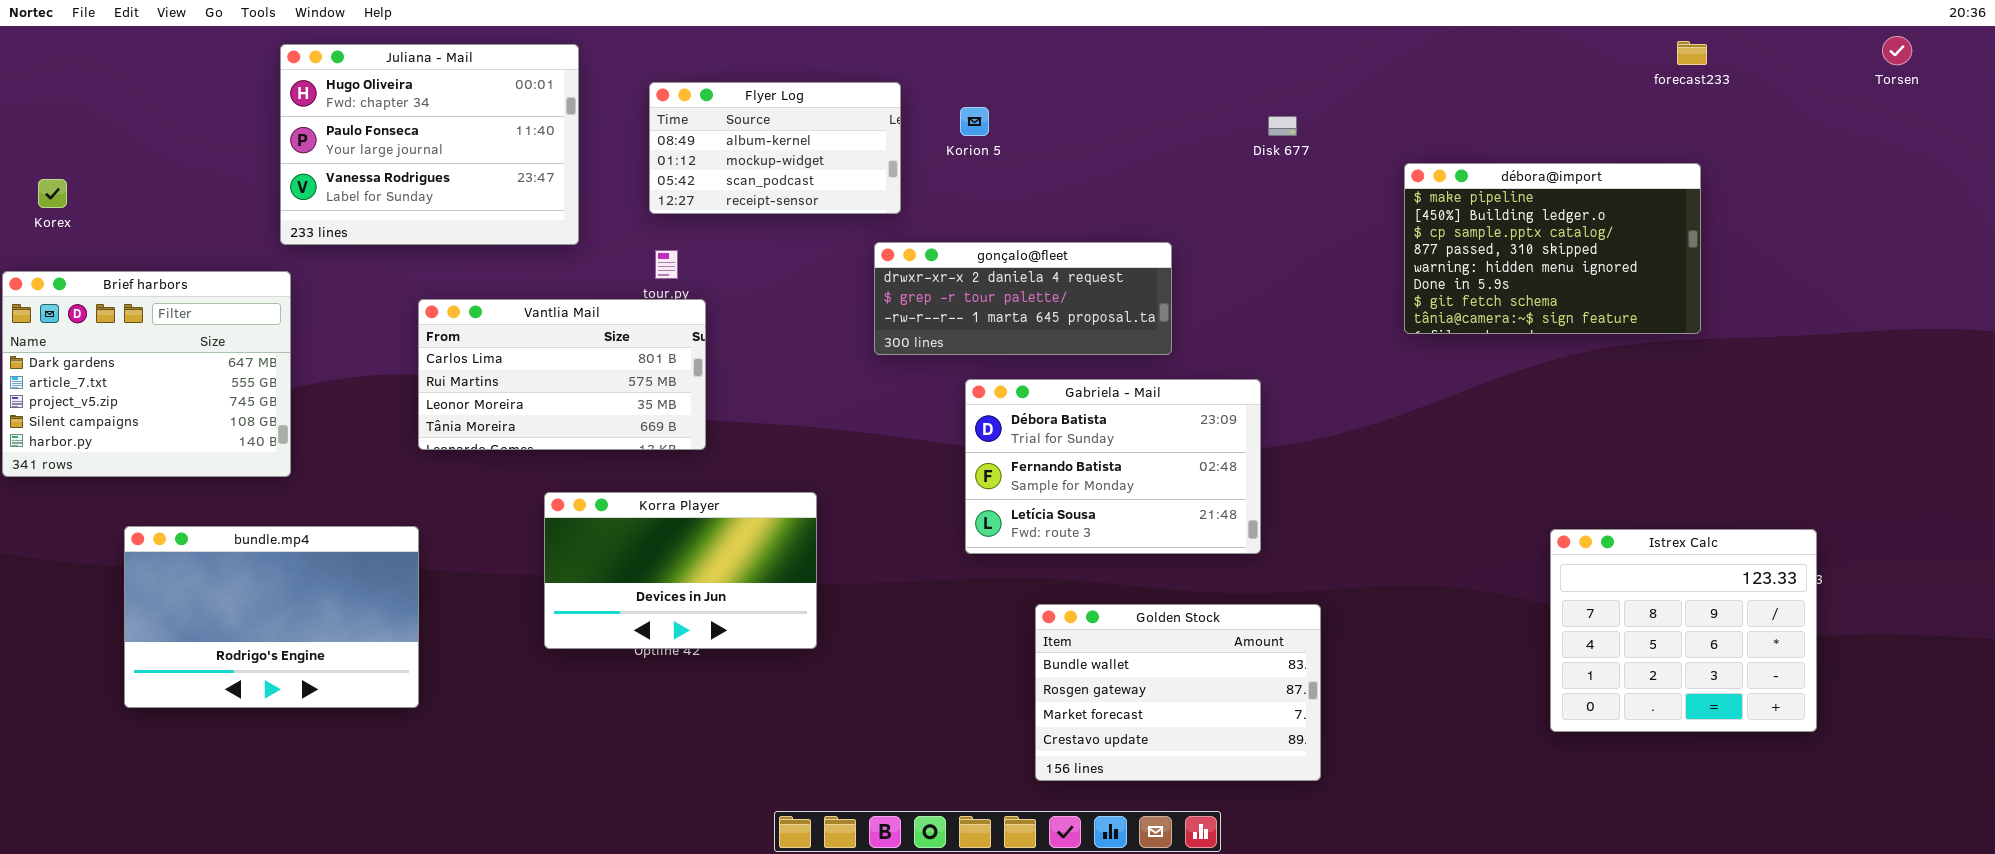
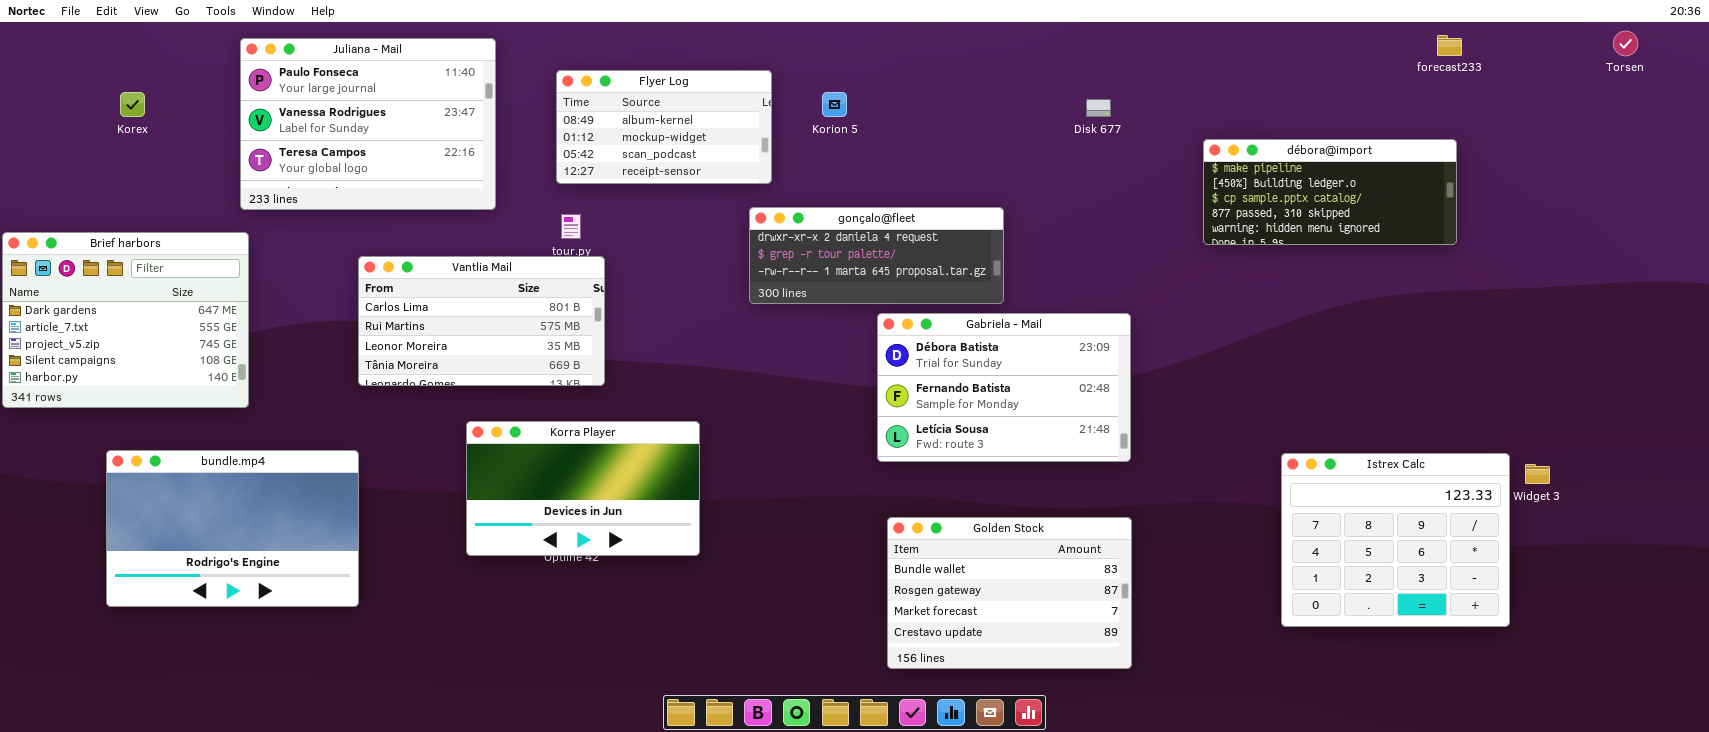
Juliana - Mail: [280,44,579,245] -> [240,38,496,210], scrolled down 1 row
débora@import: [1404,163,1701,334] -> [1203,139,1457,245], resized
Korex: [38,179,67,208] -> [120,92,145,117], moved
Gabriela - Mail: [965,379,1261,554] -> [877,313,1131,462], moved
Istrex Calc: [1550,529,1817,732] -> [1281,453,1510,627], moved

